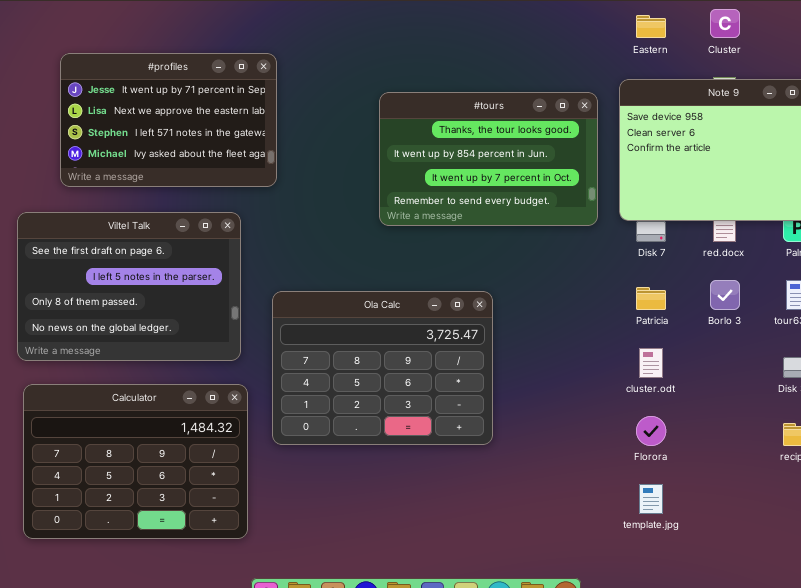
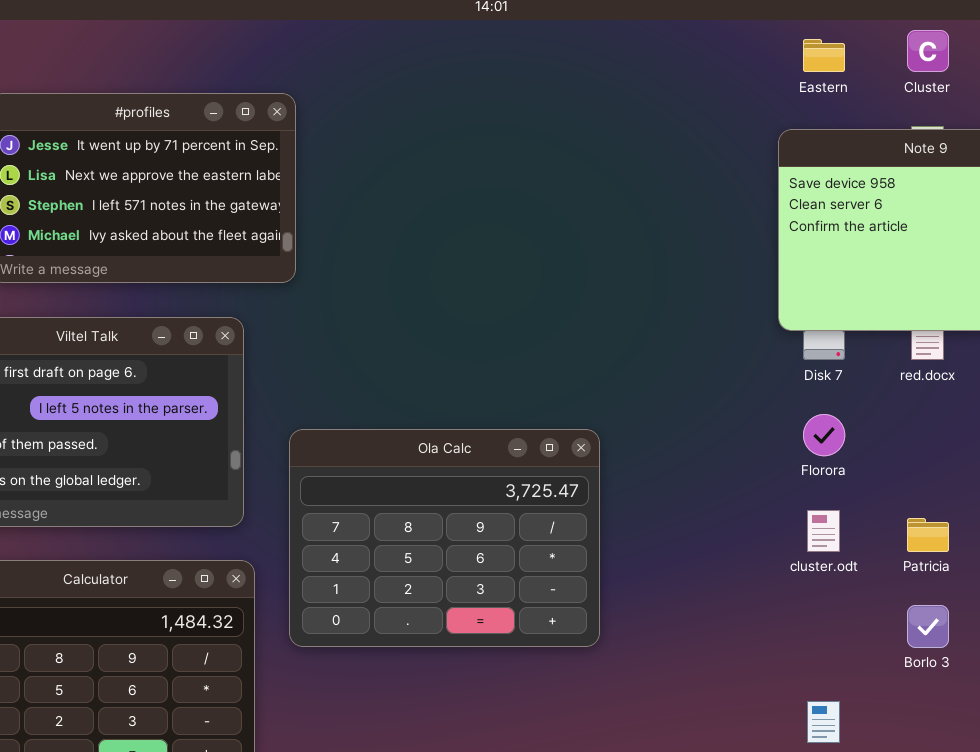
#tours: [379,92,598,226] -> none, closed
Borlo 3: [710,280,740,310] -> [907,605,949,648], moved
Patricia: [636,287,666,310] -> [907,518,949,552], moved
Florora: [636,416,666,446] -> [803,414,845,456], moved

